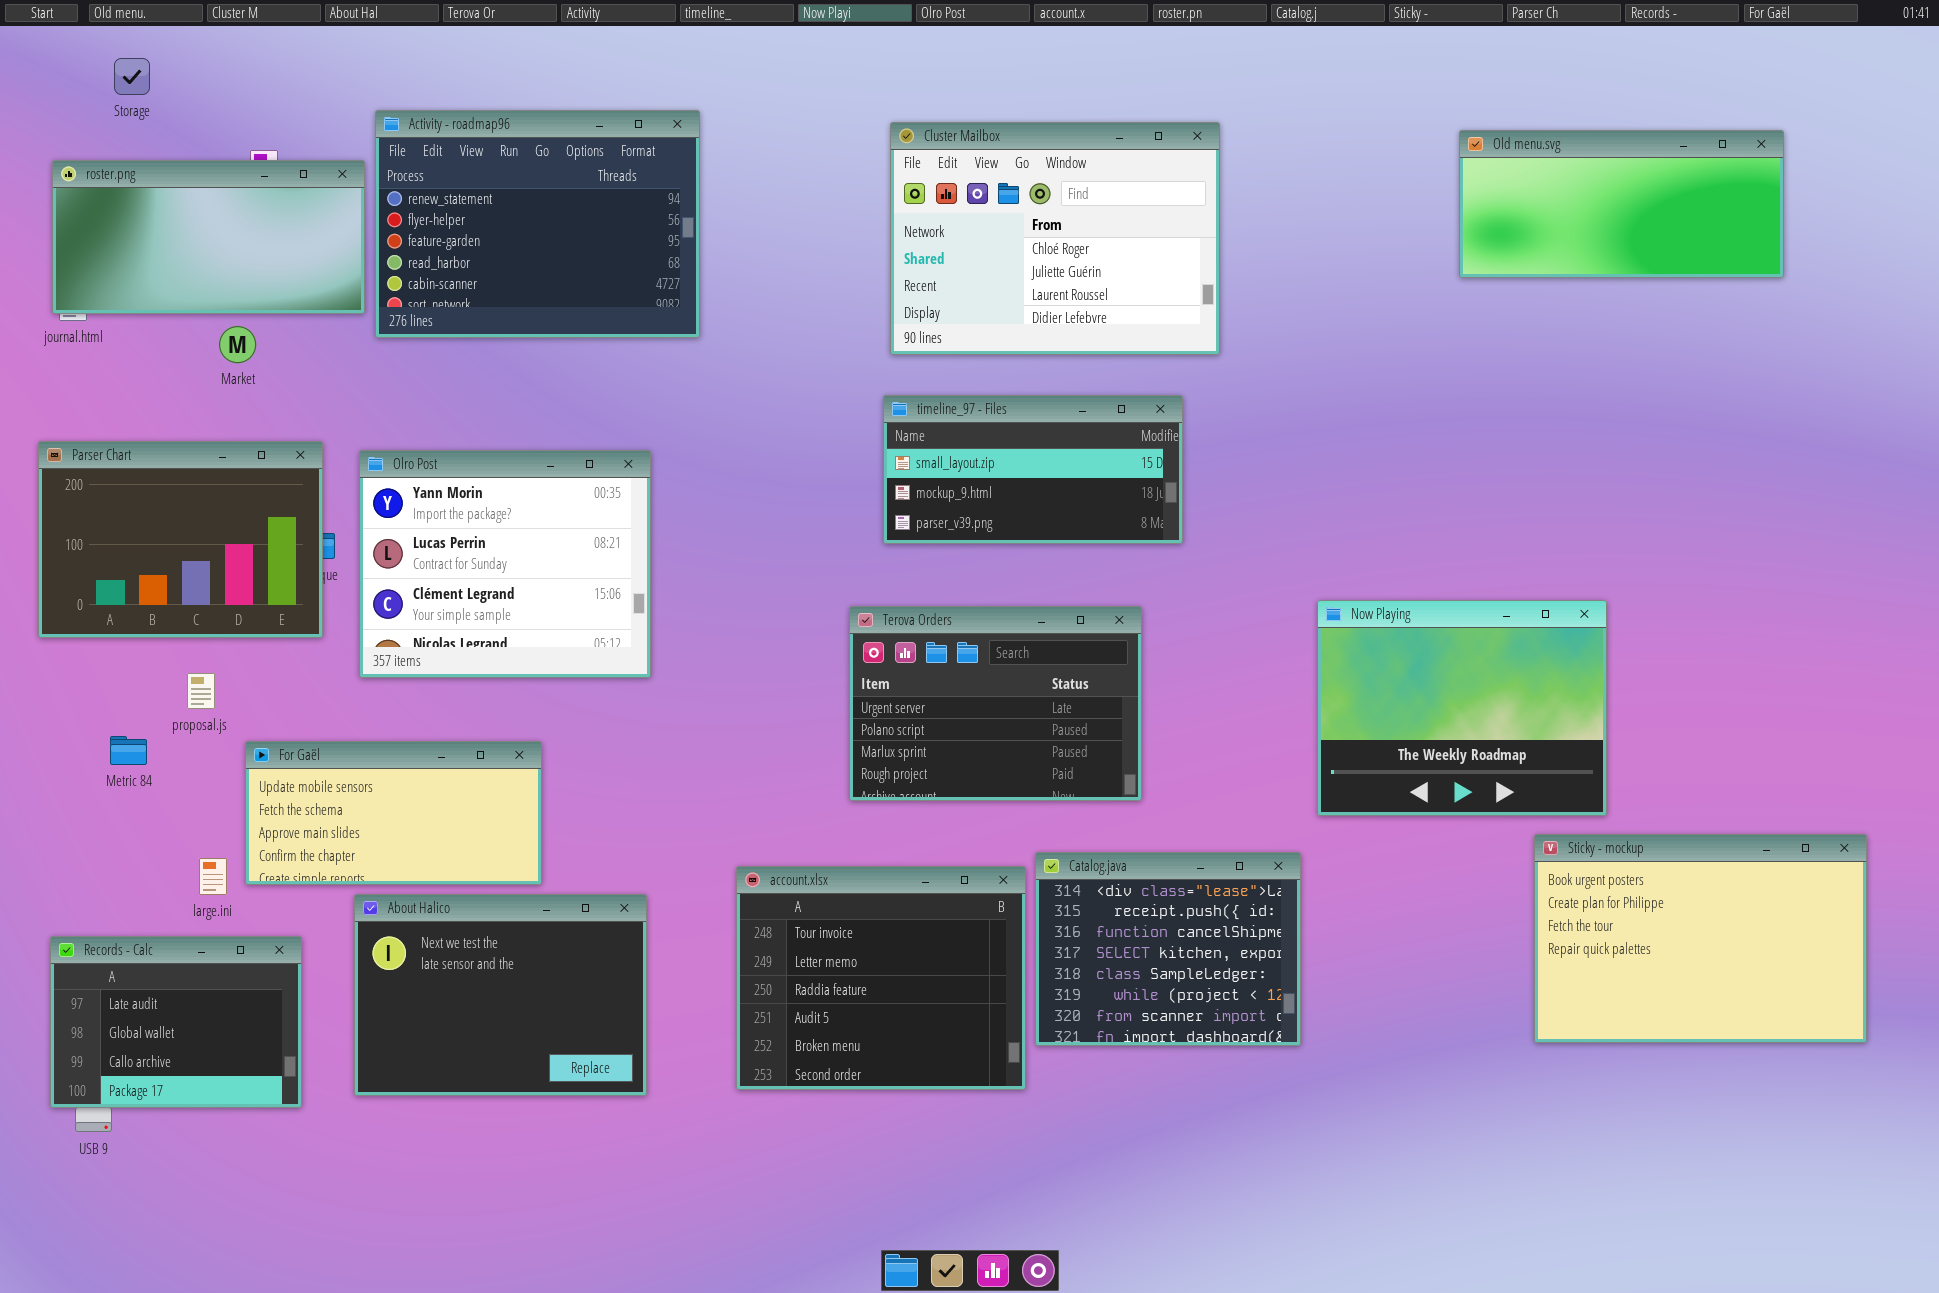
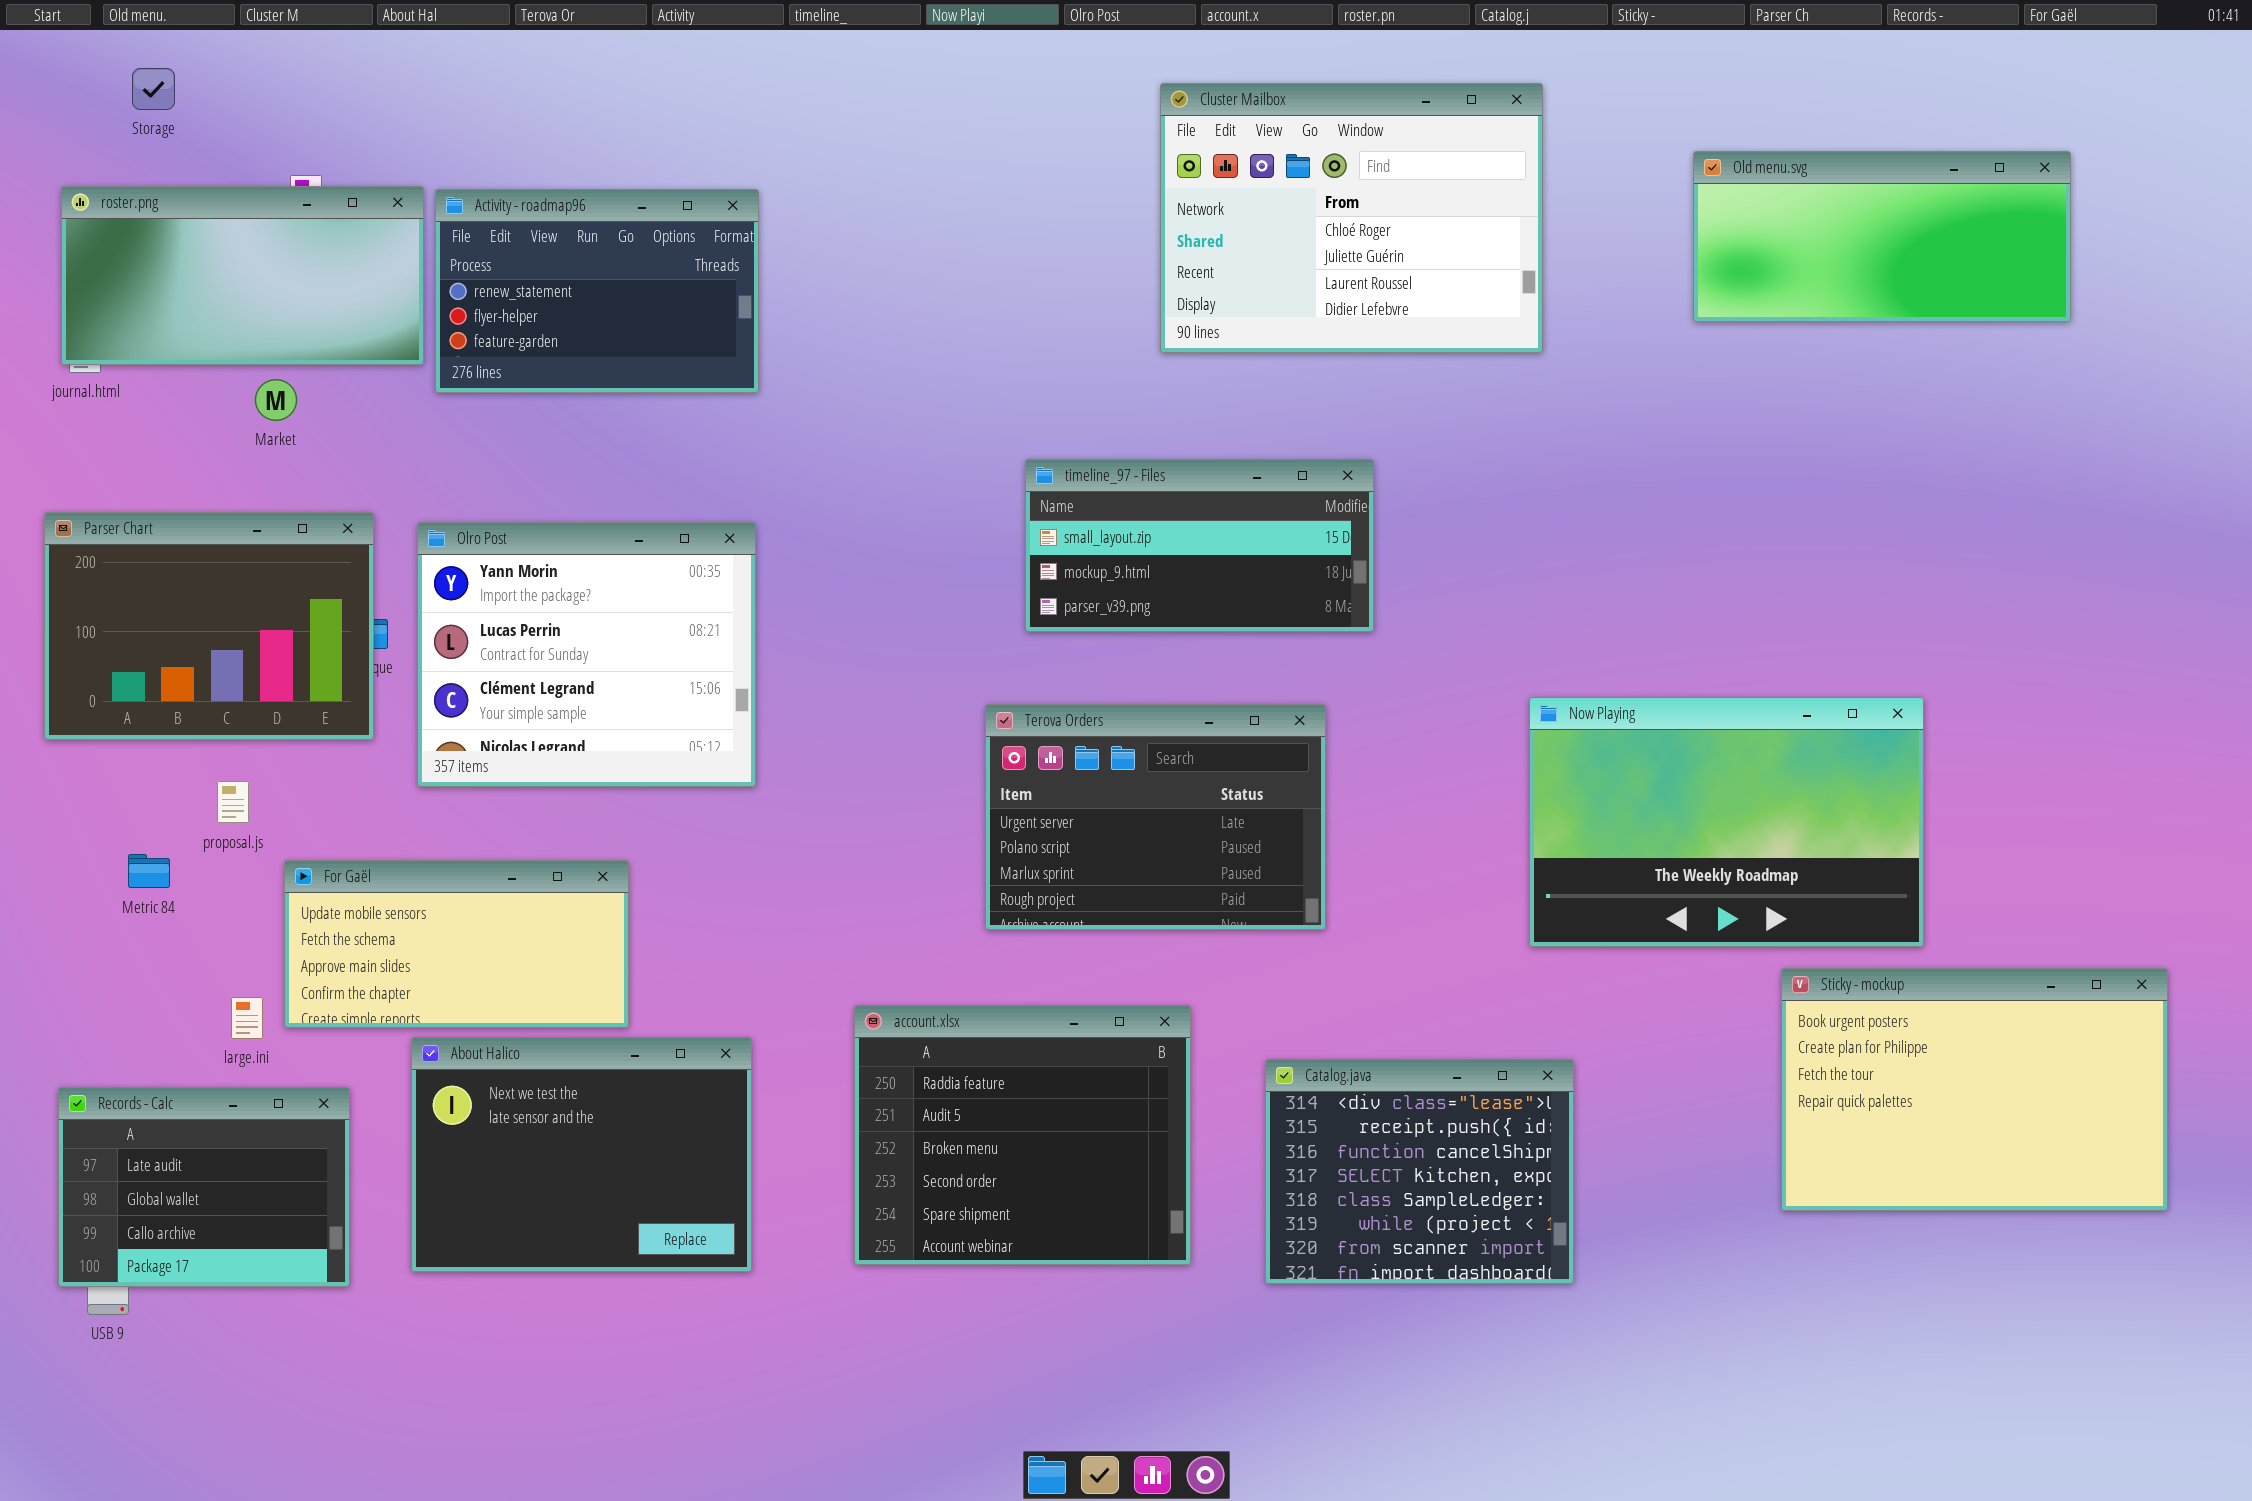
Activity - roadmap96: [375,110,700,338] -> [435,189,759,393], resized
Cluster Mailbox: [890,122,1220,355] -> [1160,83,1543,353], moved
Now Playing: [1317,600,1607,816] -> [1529,697,1924,947], resized
Catalog.java: [1035,852,1301,1046] -> [1265,1059,1574,1284], moved
account.xlsx: [736,866,1026,1090] -> [854,1005,1191,1265], scrolled down 2 rows

